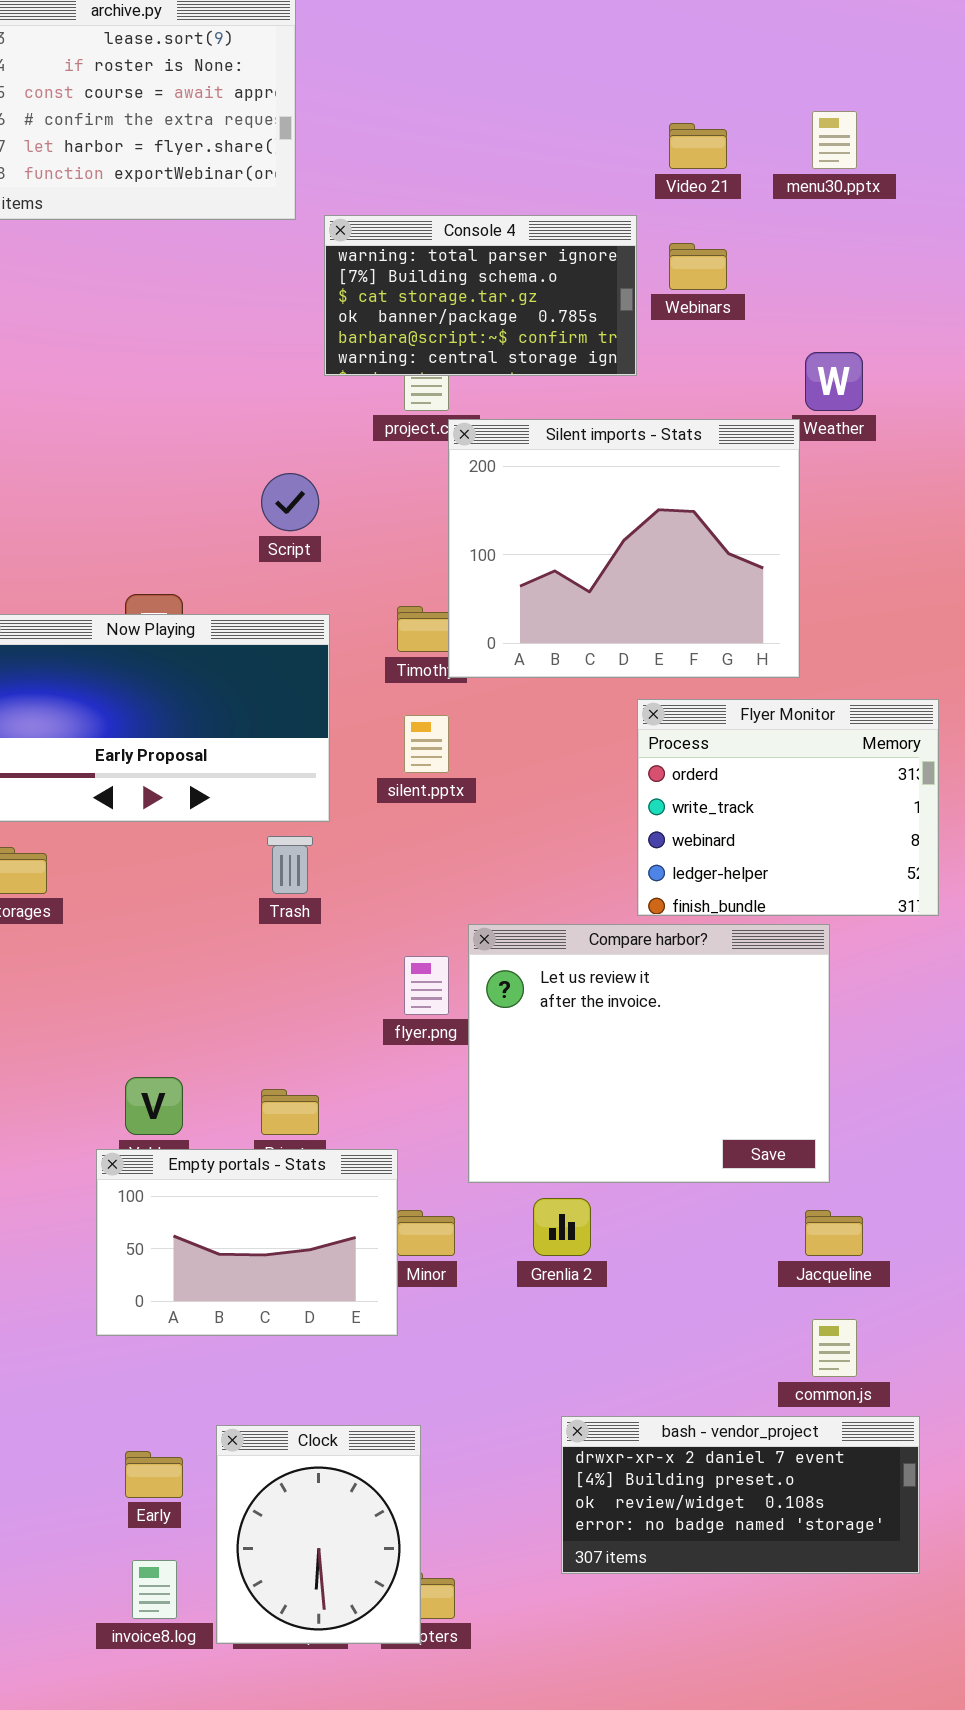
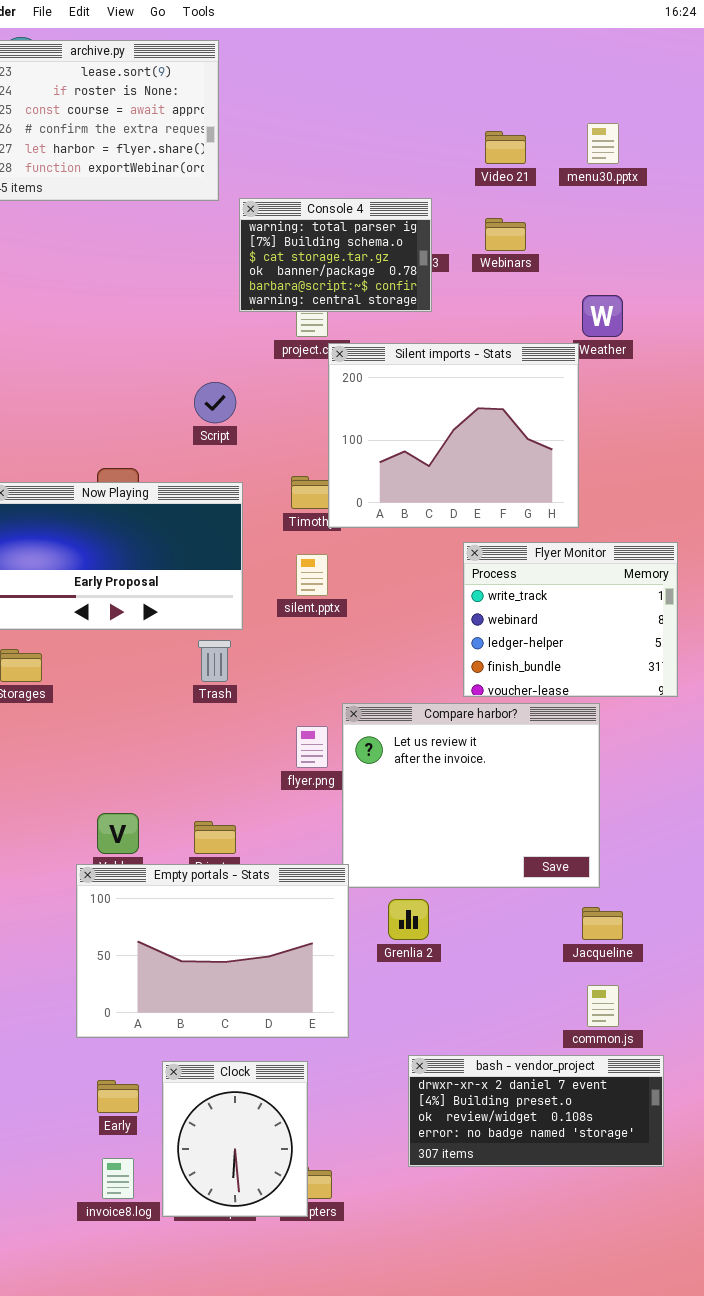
Console 4: [324,215,637,376] -> [239,198,432,312], resized
Flyer Monitor: [637,699,939,916] -> [463,542,678,697], scrolled down 1 row
Empty portals - Stats: [96,1149,398,1336] -> [76,864,349,1038], resized

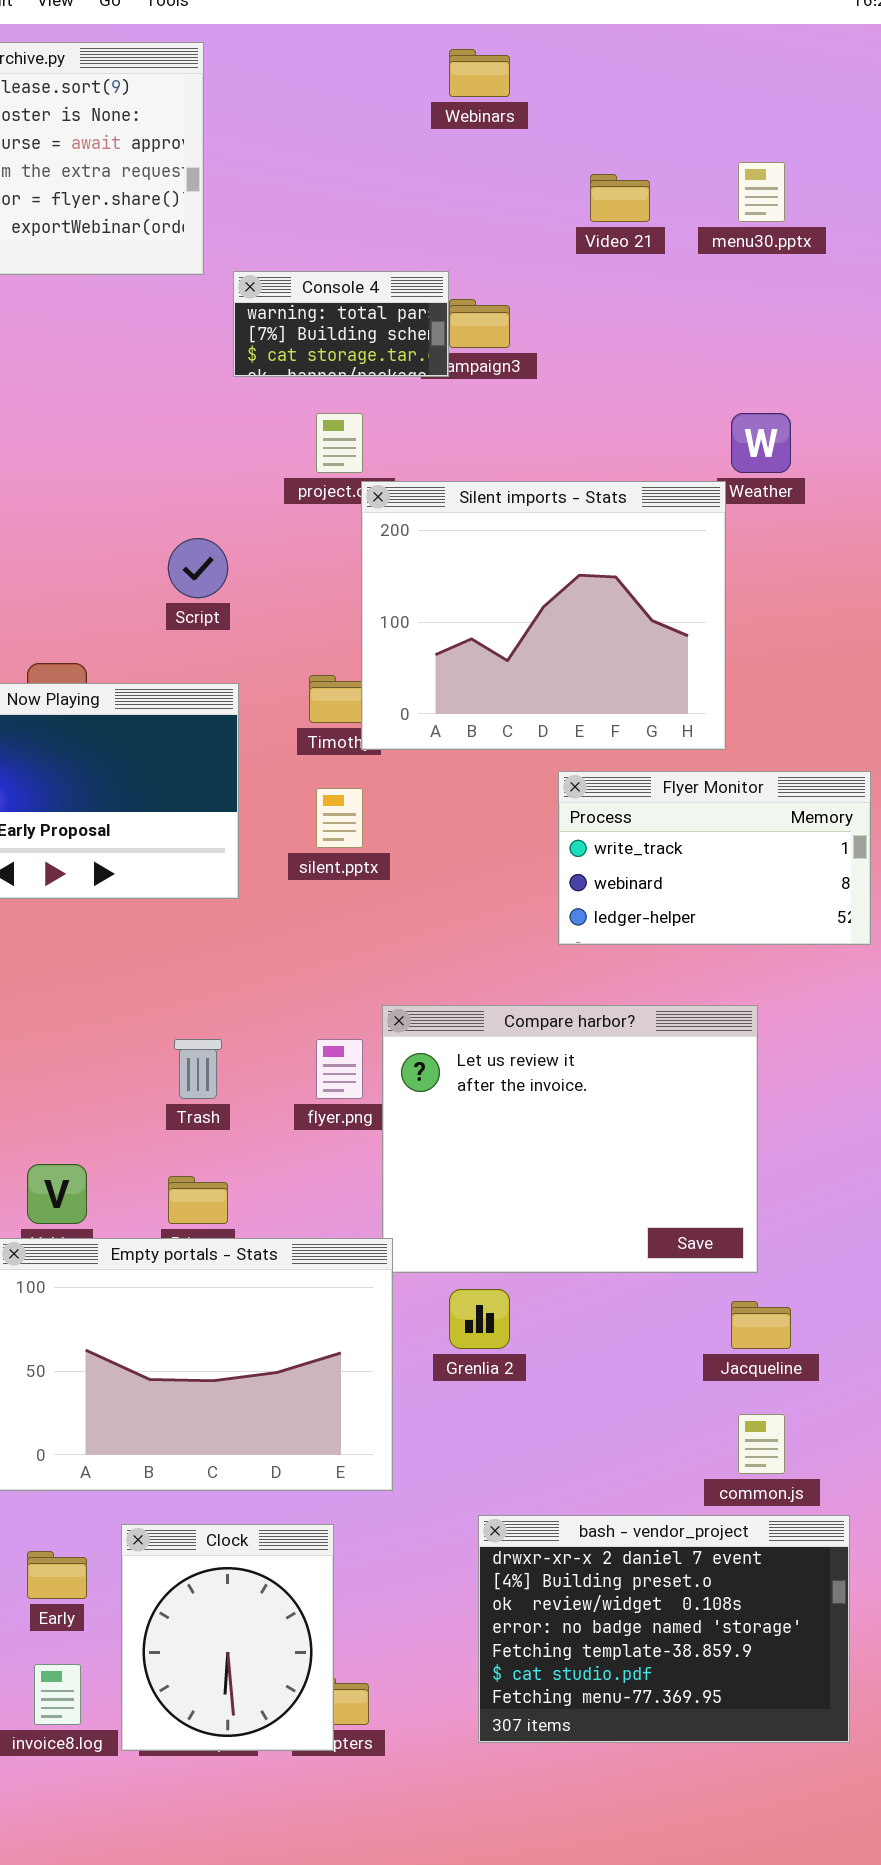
Console 4: [239,198,432,312] -> [233,271,449,377], resized
Webinars: [485,218,526,251] -> [449,49,510,97], moved
Flyer Monitor: [463,542,678,697] -> [558,771,871,945], resized
Trash: [198,640,231,682] -> [174,1039,222,1099], moved
bash - vendor_project: [408,1055,664,1167] -> [478,1515,850,1743], resized

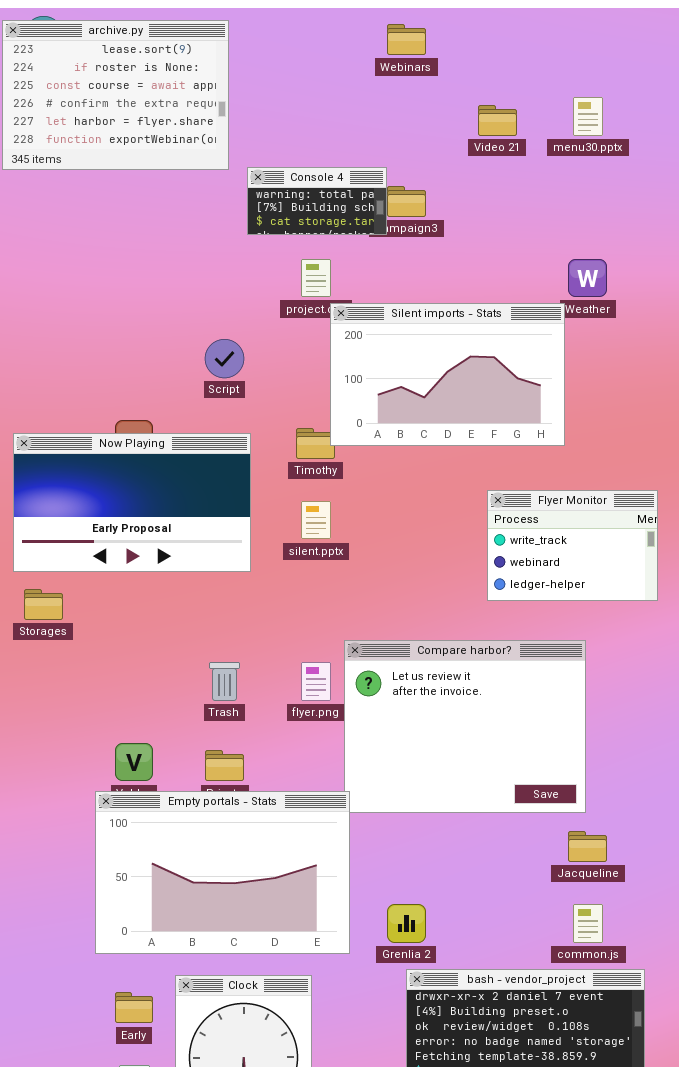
Silent imports - Stats: [361,481,726,750] -> [330,303,565,446], resized
Flyer Monitor: [558,771,871,945] -> [487,490,658,601], resized
Grenlia 2: [449,1289,510,1349] -> [387,904,426,943], moved

